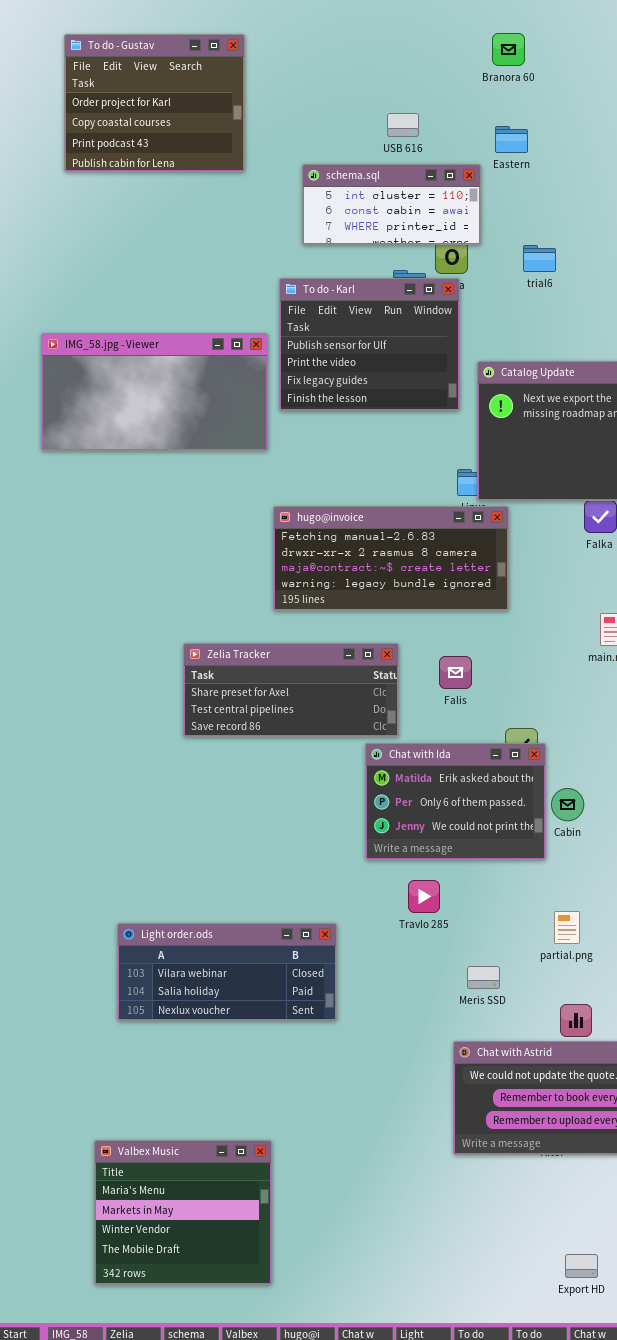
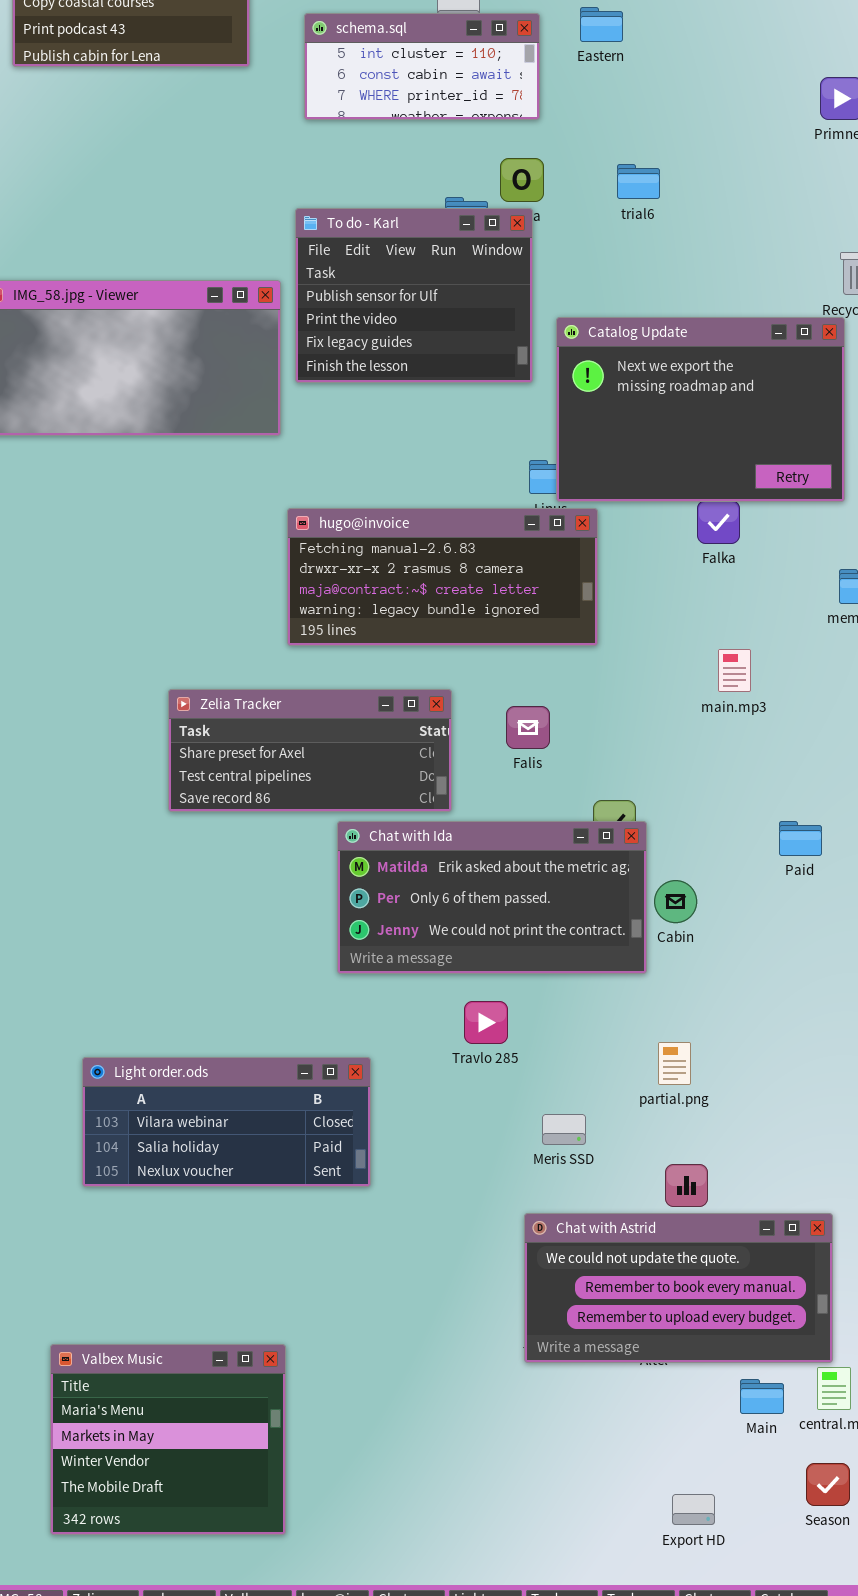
schema.sql: [302,164,481,245] -> [304,13,540,120], moved
Chat with Ida: [365,743,546,860] -> [337,821,647,974], resized

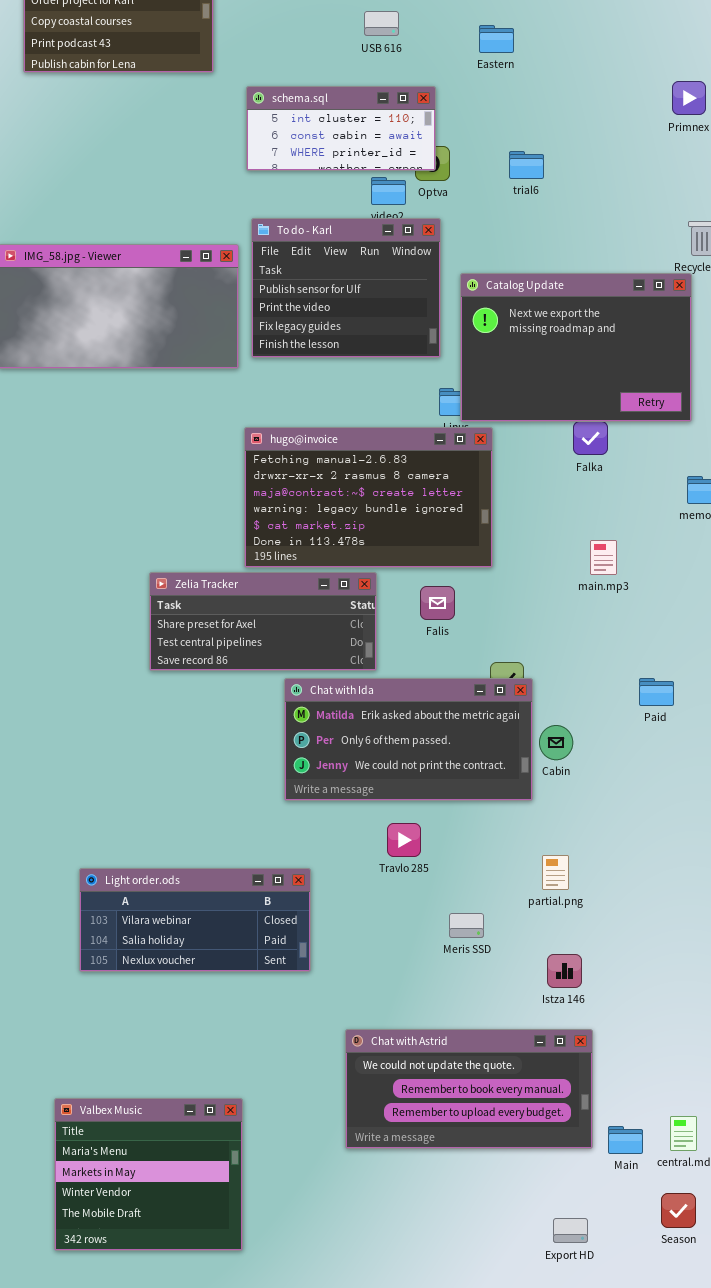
schema.sql: [304,13,540,120] -> [246,86,436,171], moved
To do - Karl: [295,208,533,383] -> [251,218,441,358], moved
hugo@invoice: [287,508,598,646] -> [244,427,493,568], resized
Chat with Astrid: [524,1213,833,1363] -> [345,1029,593,1149], moved

